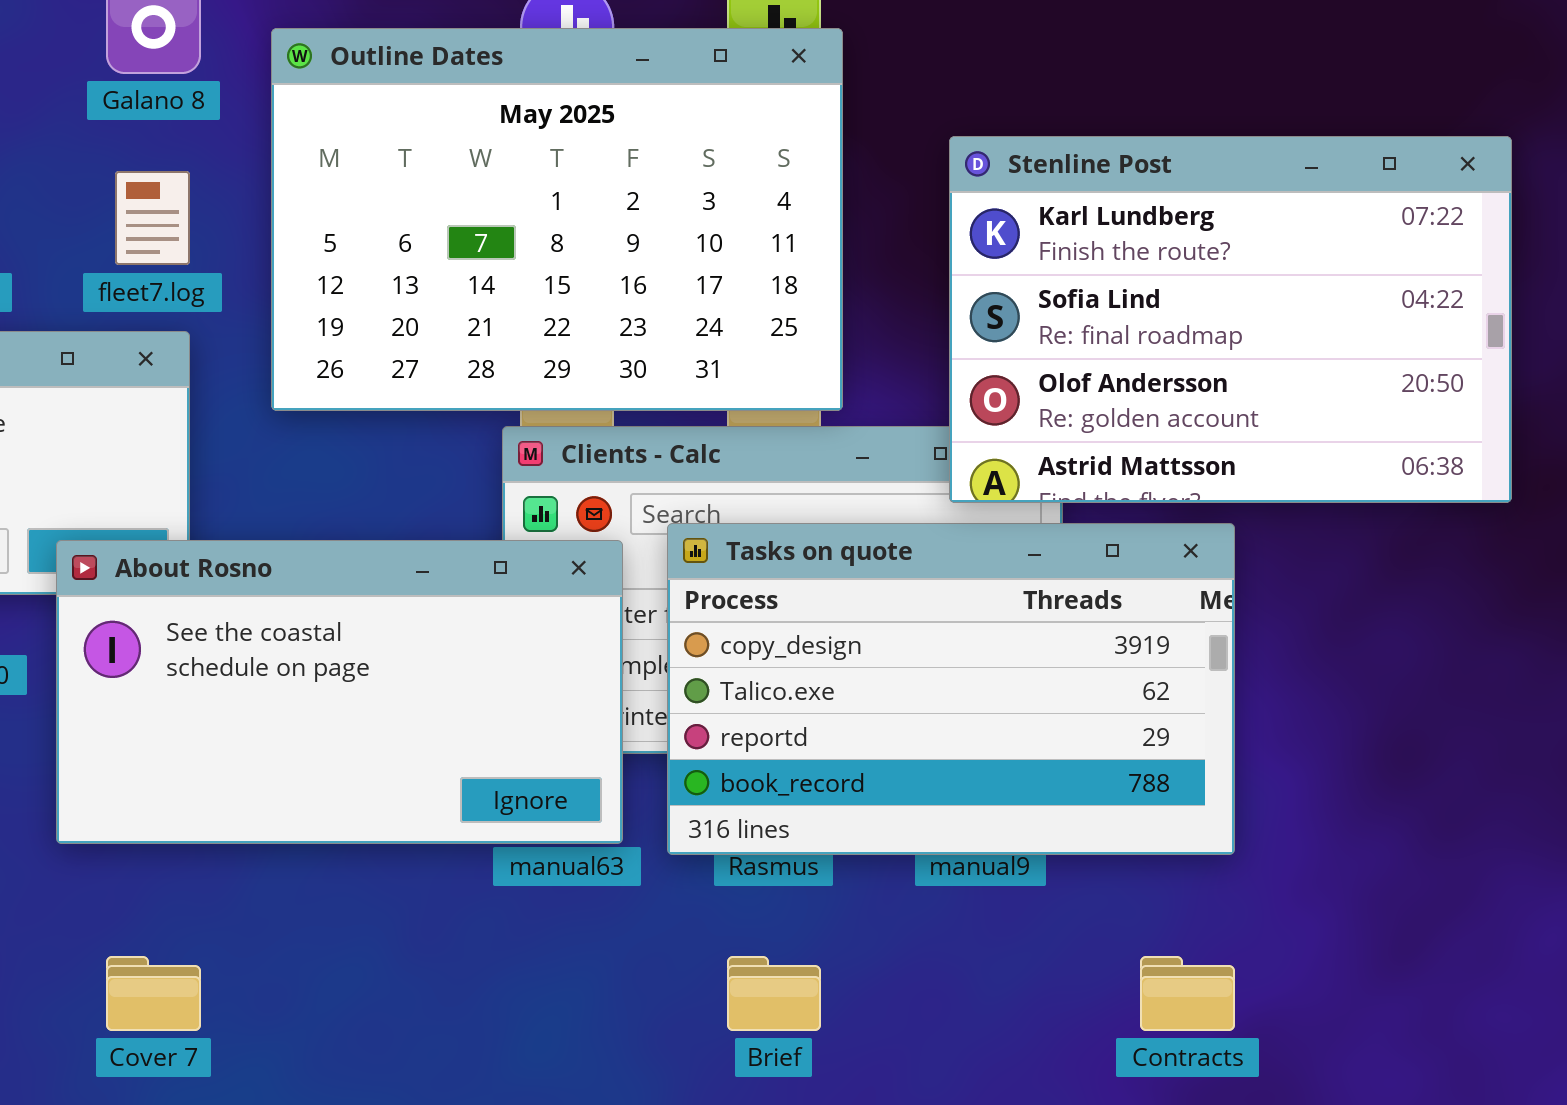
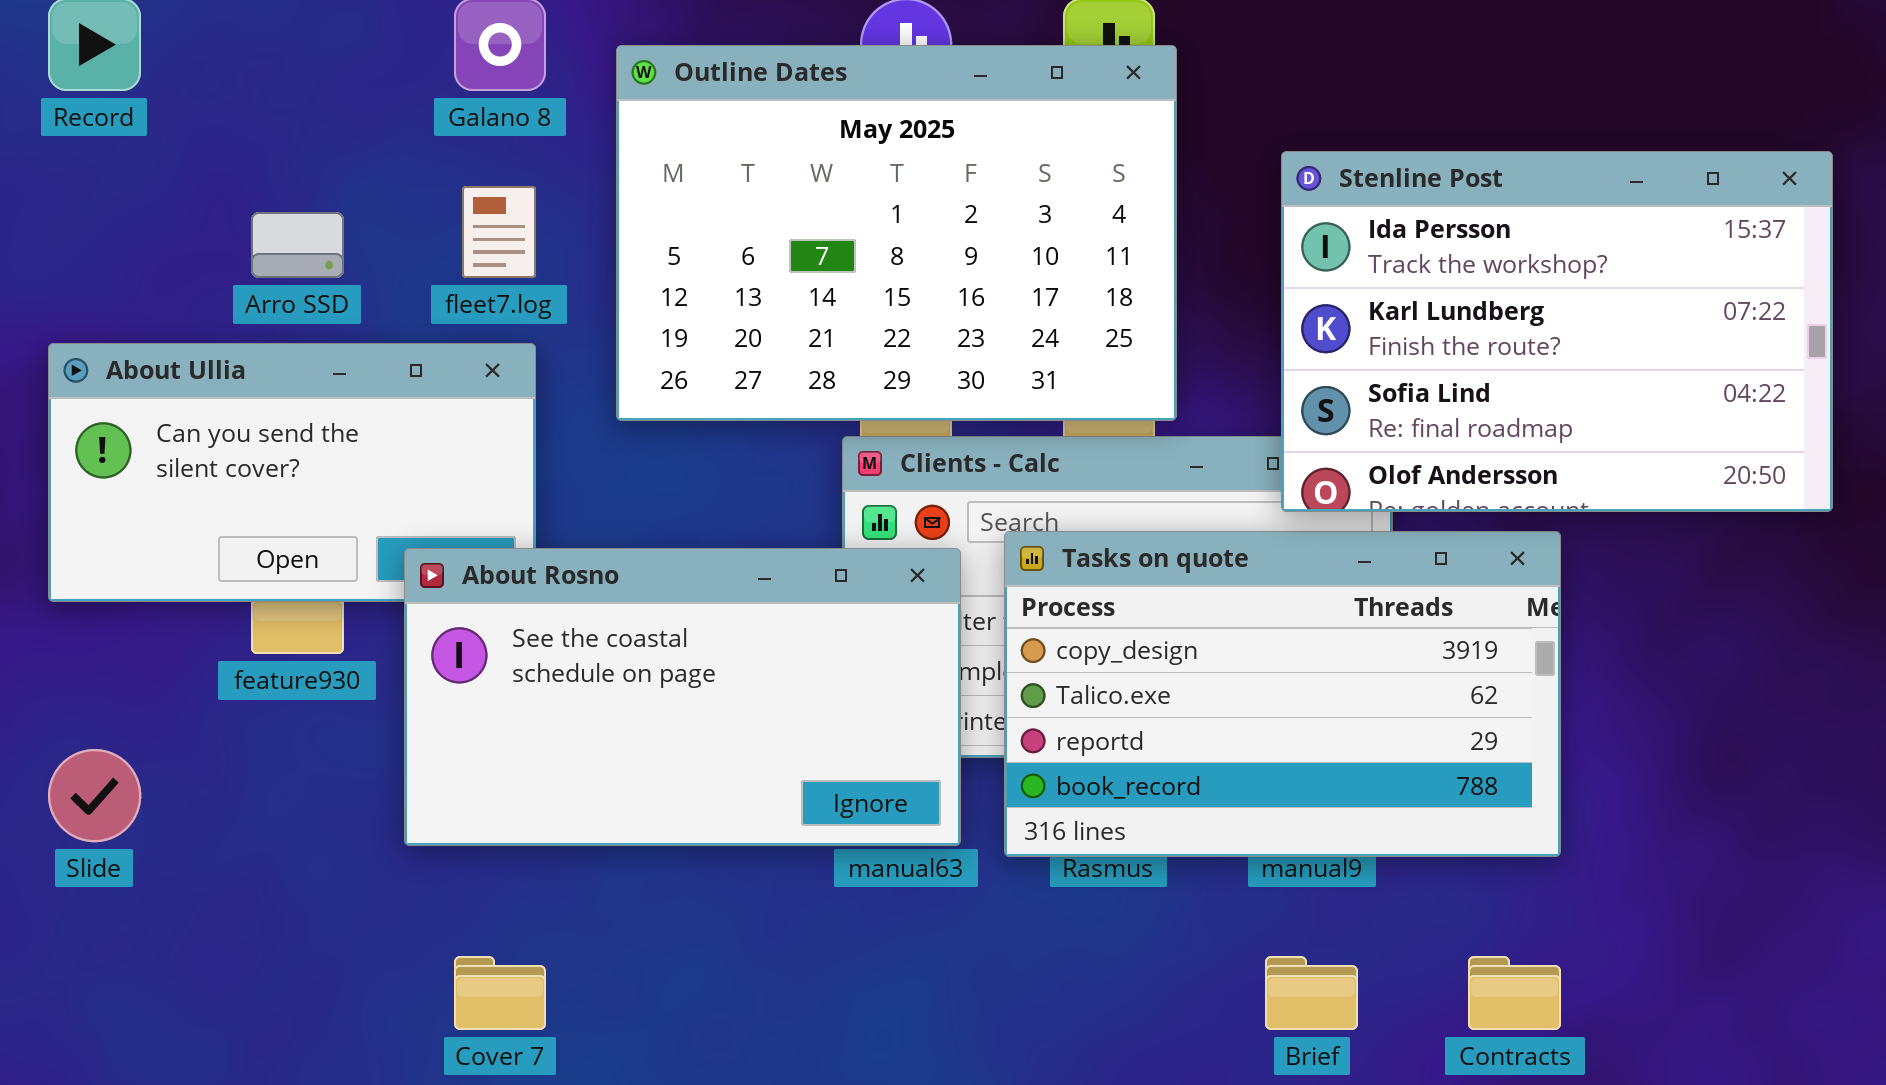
Stenline Post: [949,136,1512,503] -> [1281,151,1833,512], scrolled up 1 row
Brief: [727,956,821,1031] -> [1265,956,1358,1030], moved

